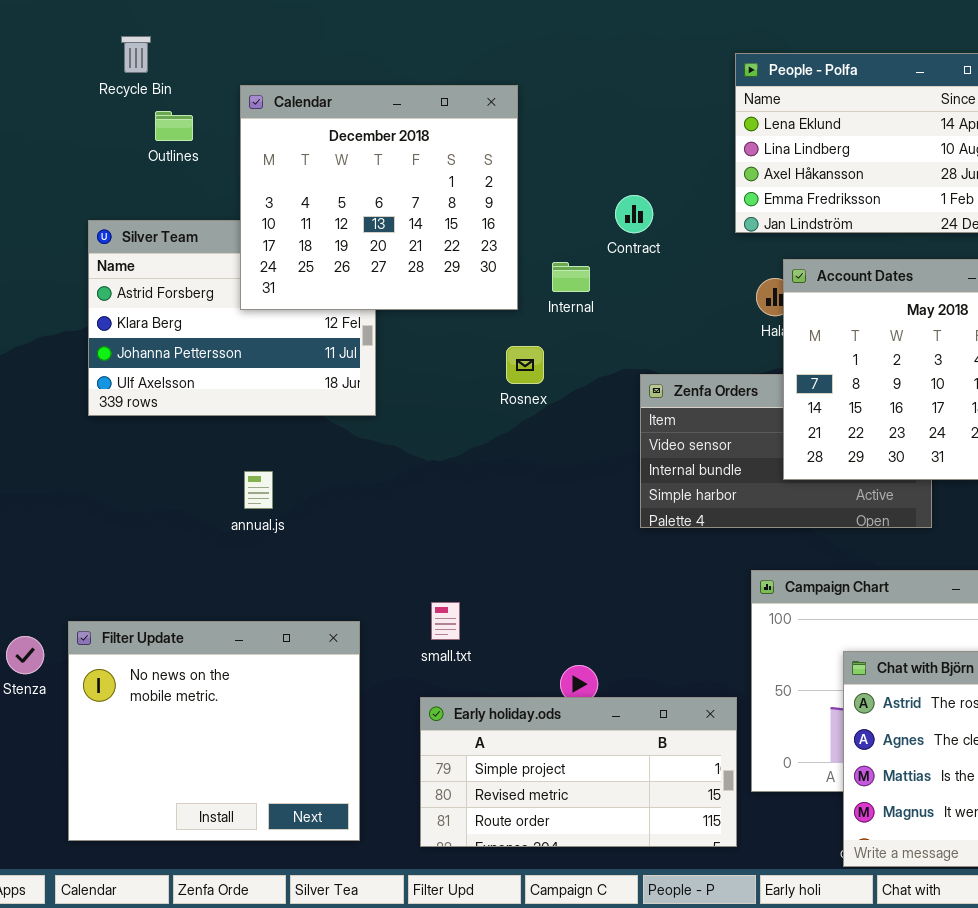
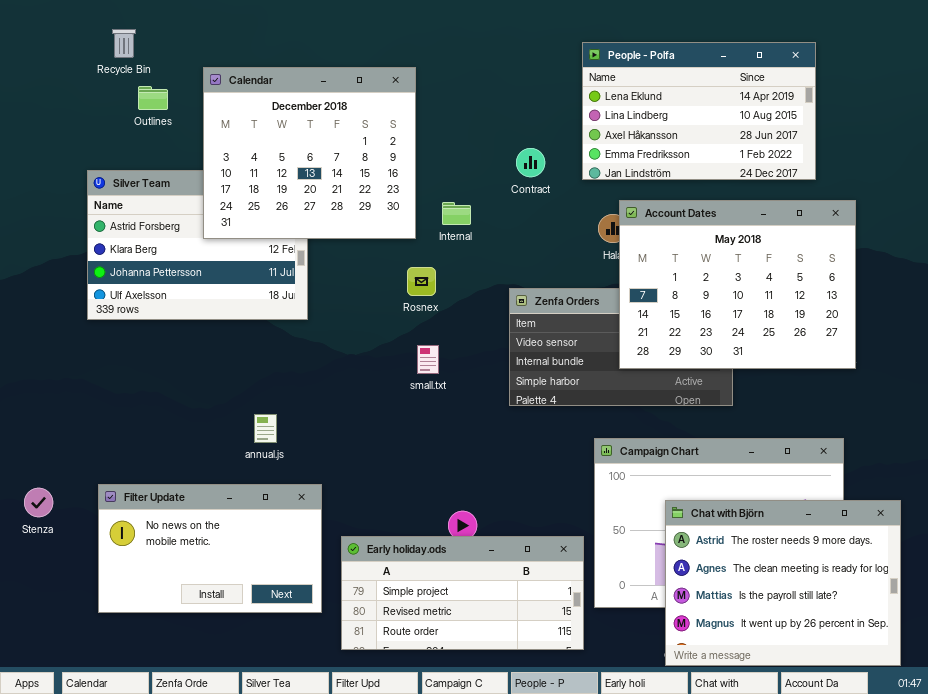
Contract: [615,195,653,233] -> [516,148,545,177], moved
annual.js: [244,471,273,509] -> [254,414,277,443], moved
small.txt: [431,602,460,640] -> [417,345,439,374], moved
Filter Update: [68,621,360,841] -> [98,484,322,613], moved, resized

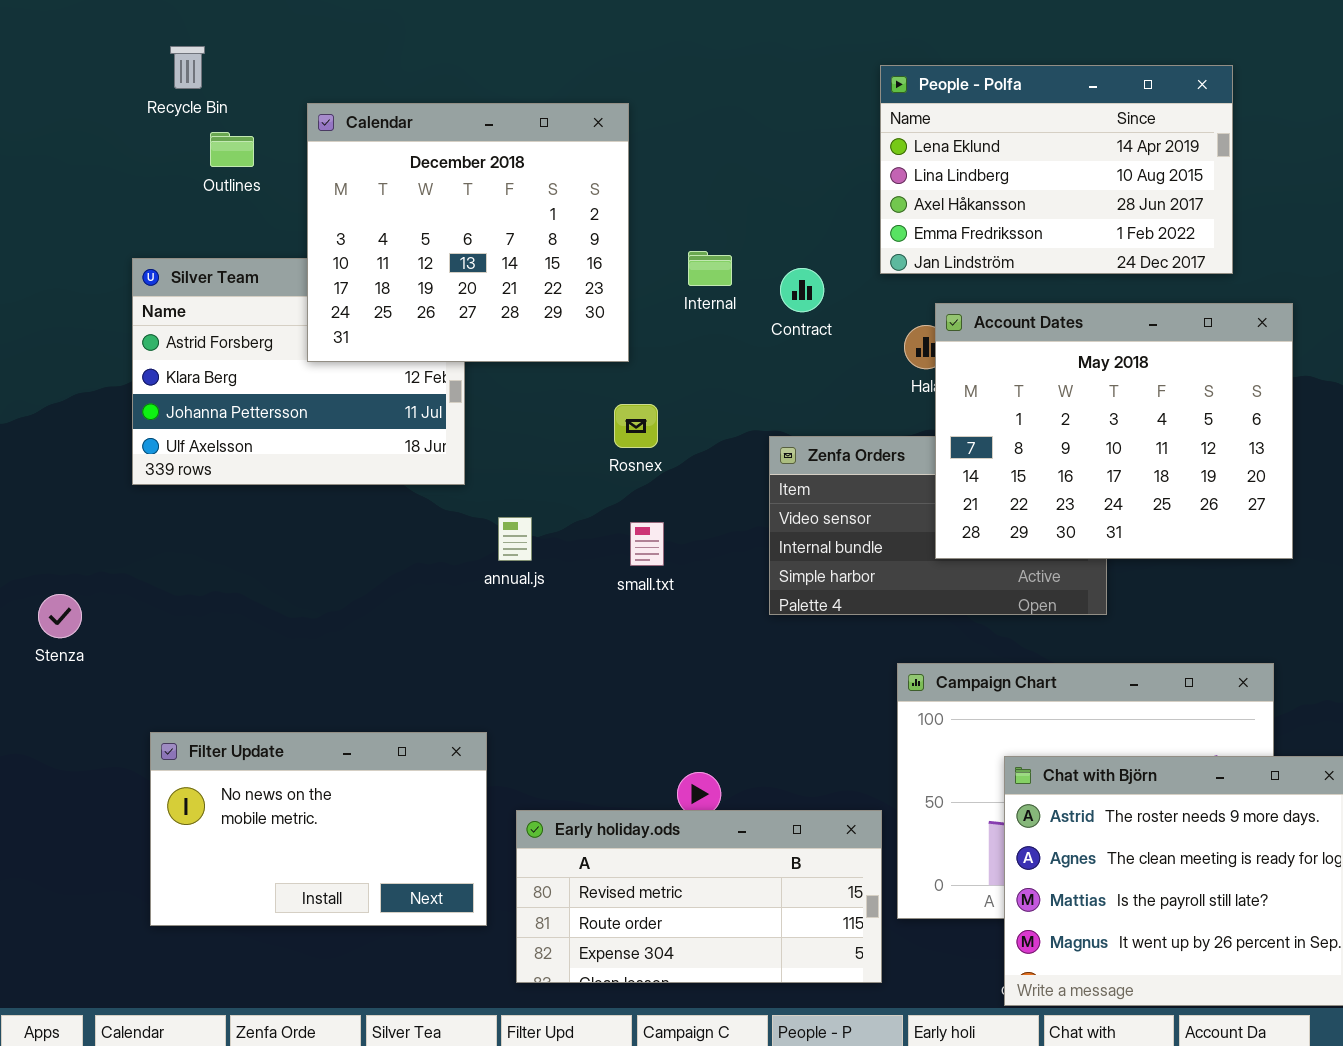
Contract: [516,148,545,177] -> [780,268,824,312], moved
Internal: [442,202,471,225] -> [688,251,732,286], moved
annual.js: [254,414,277,443] -> [498,517,532,561], moved
Stenza: [24,488,53,517] -> [38,594,82,638], moved
Early holiday.ods: [341,536,584,650] -> [516,810,882,983], scrolled down 1 row

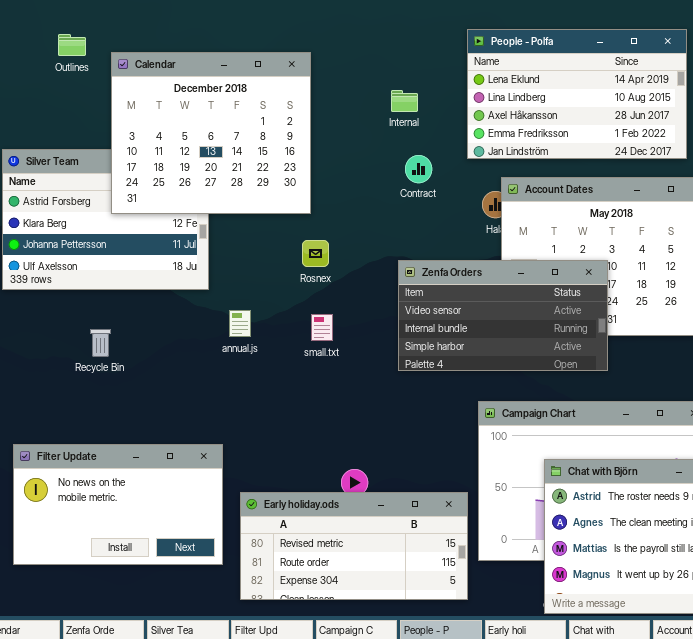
Recycle Bin: [170,46,205,89] -> [90,329,111,357], moved
Outlines: [210,132,254,167] -> [58,34,86,56], moved
Internal: [688,251,732,286] -> [391,90,418,112], moved
Zenfa Orders: [769,436,1107,615] -> [398,260,608,371], raised

